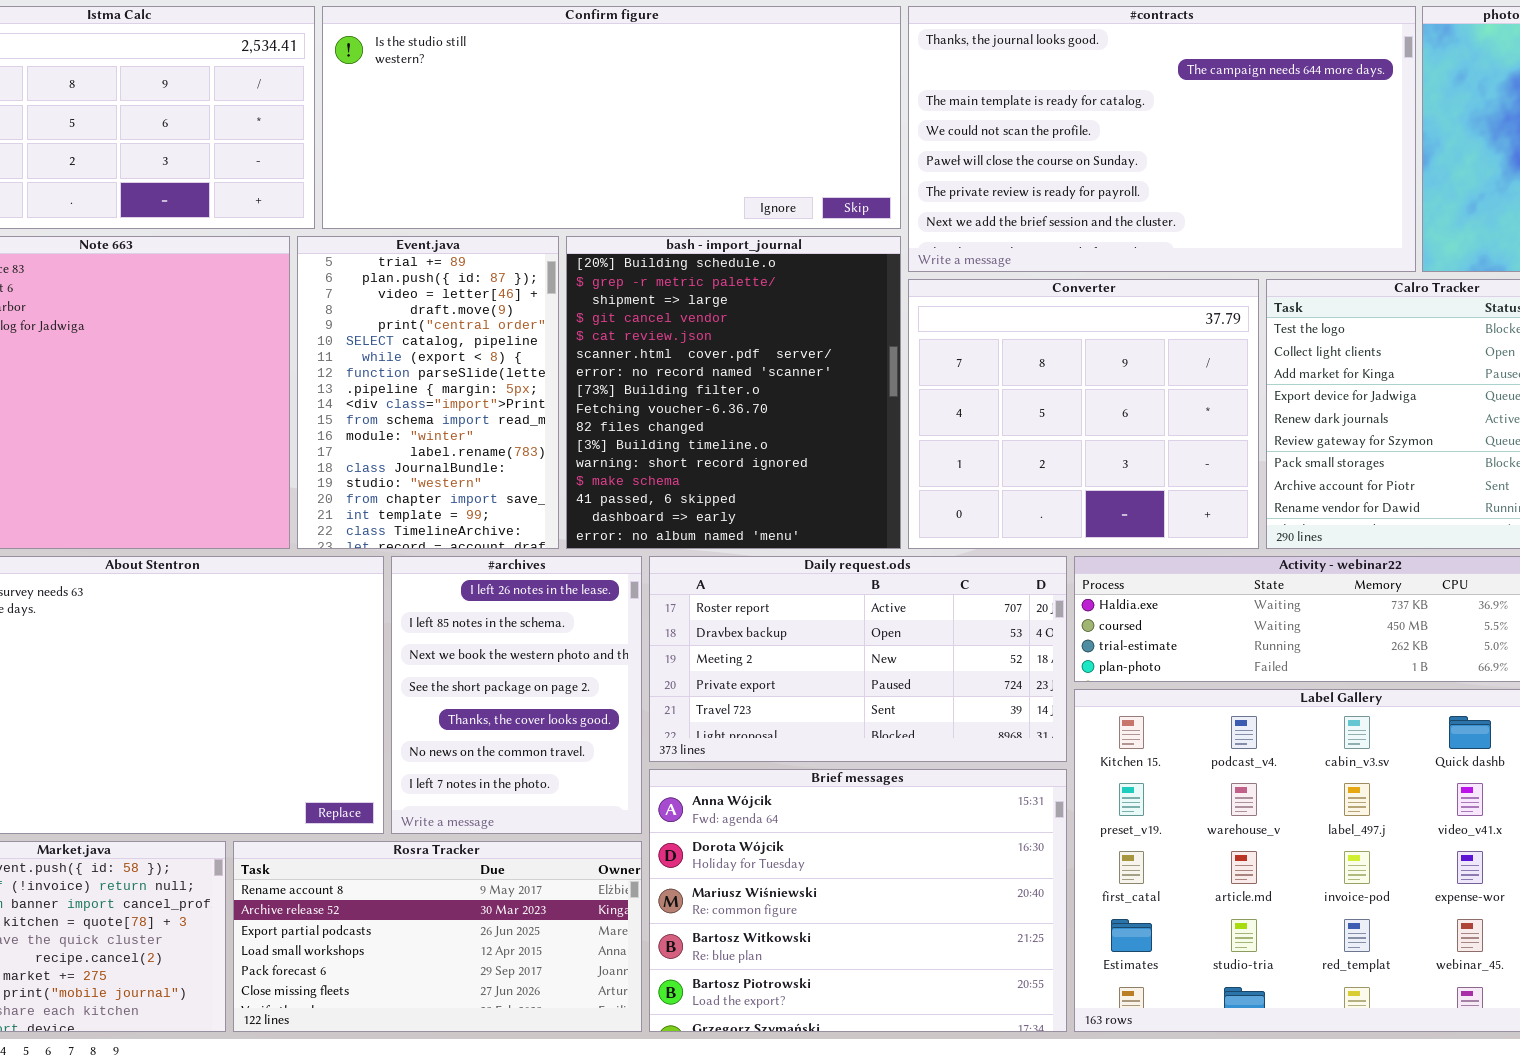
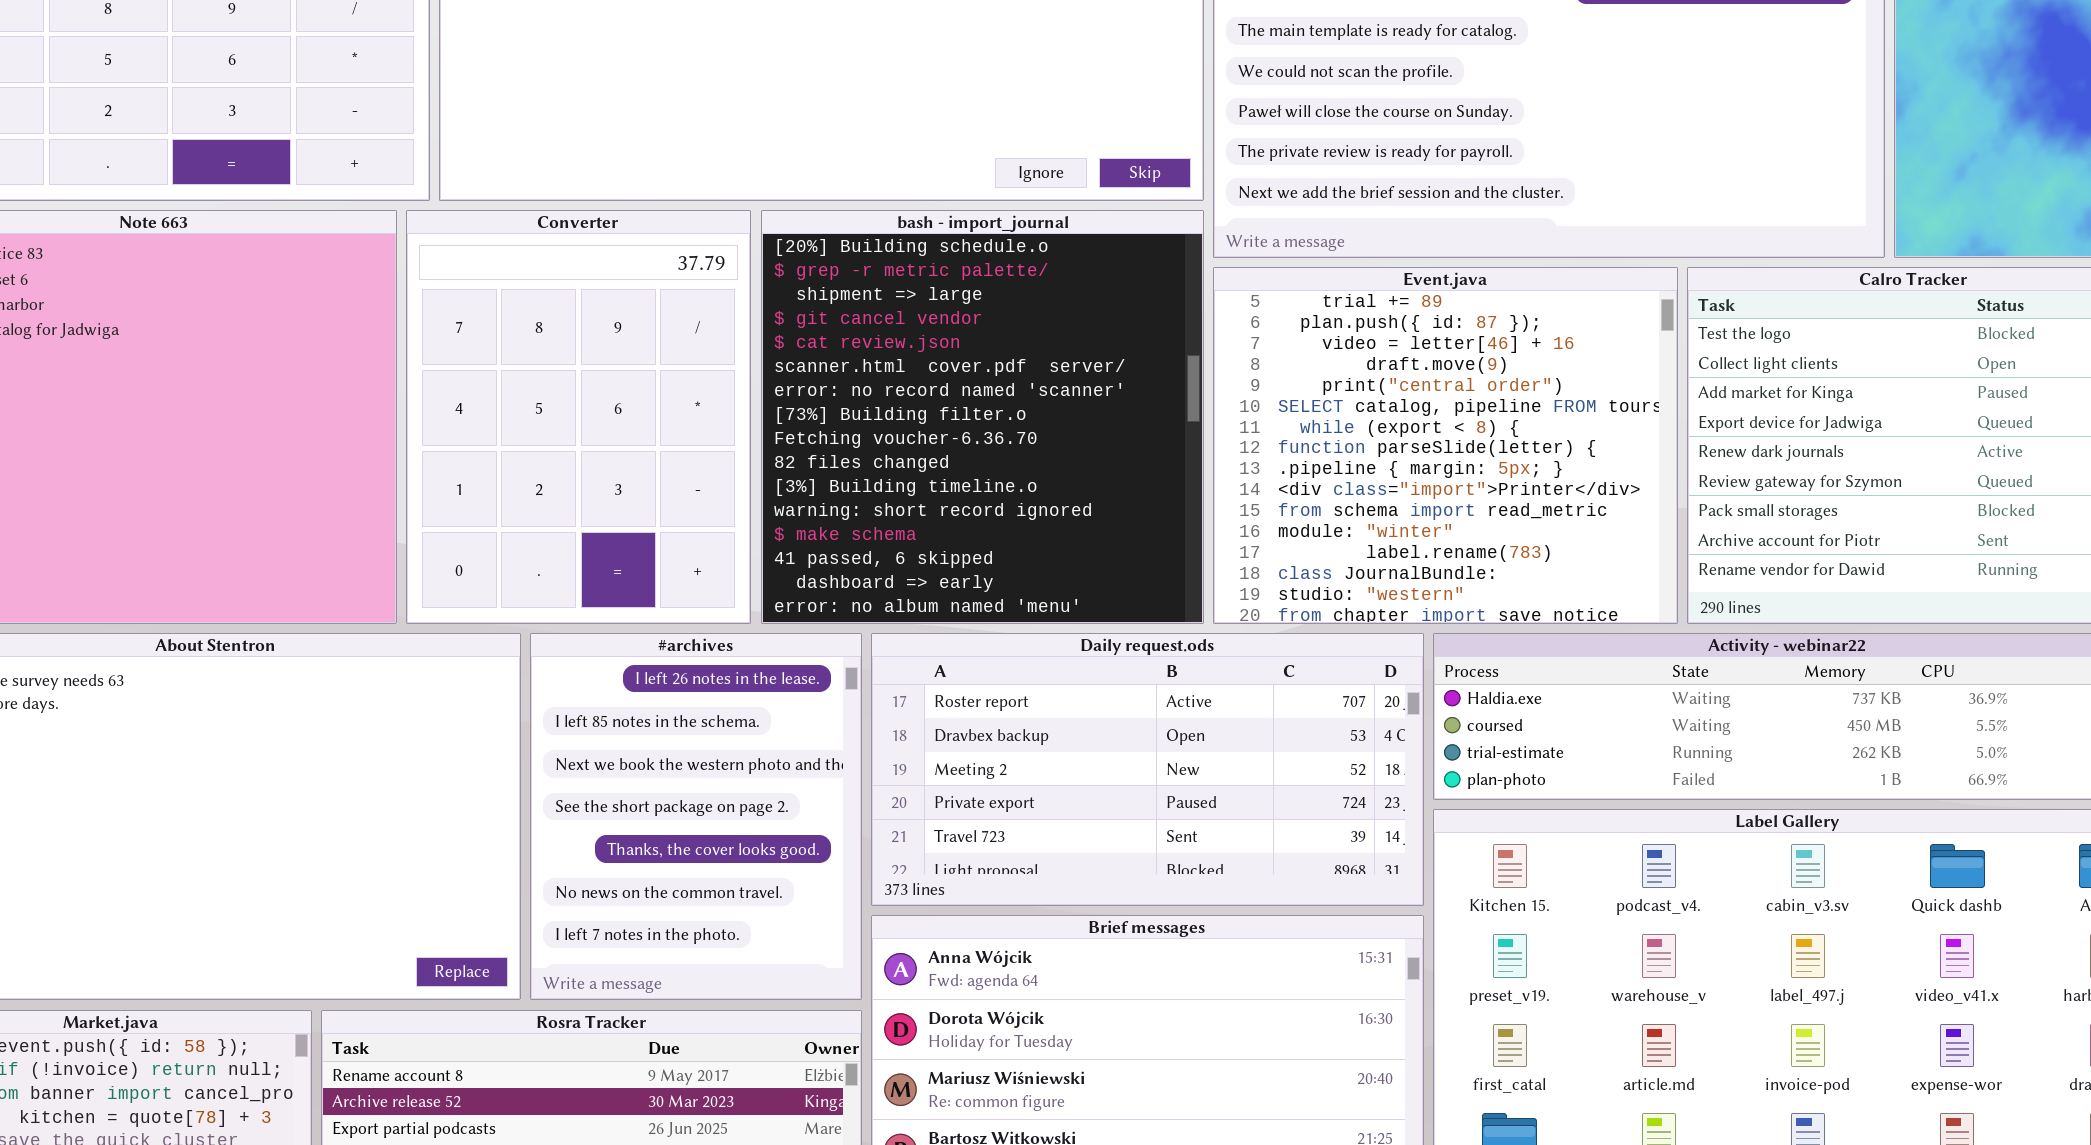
Event.java: [297,236,559,549] -> [1213,267,1678,624], moved, resized
Converter: [908,279,1259,549] -> [406,210,751,624], moved, resized

